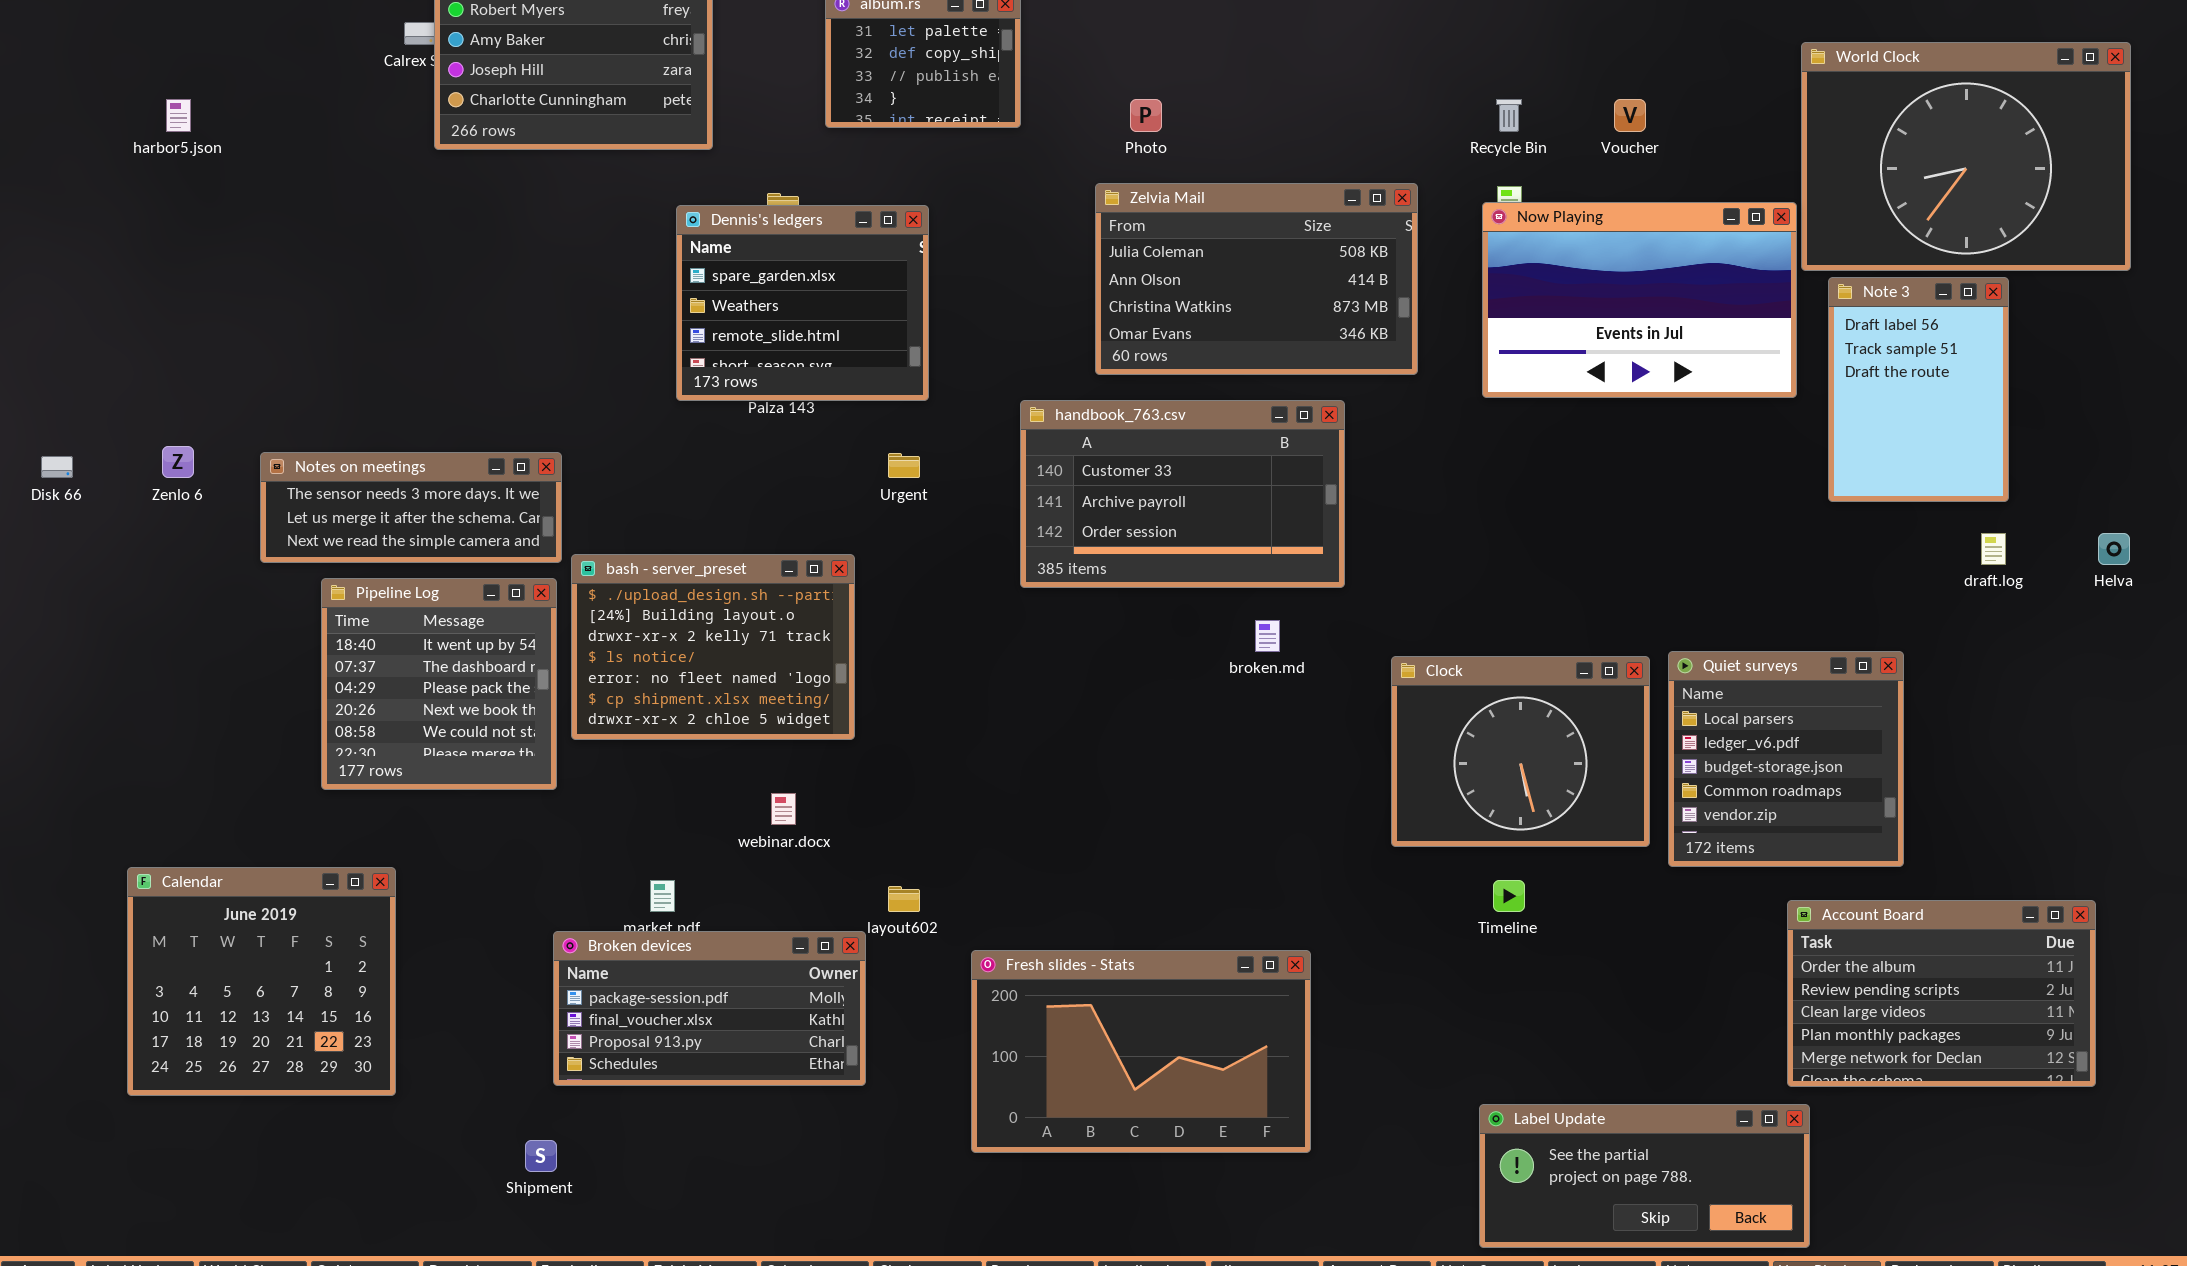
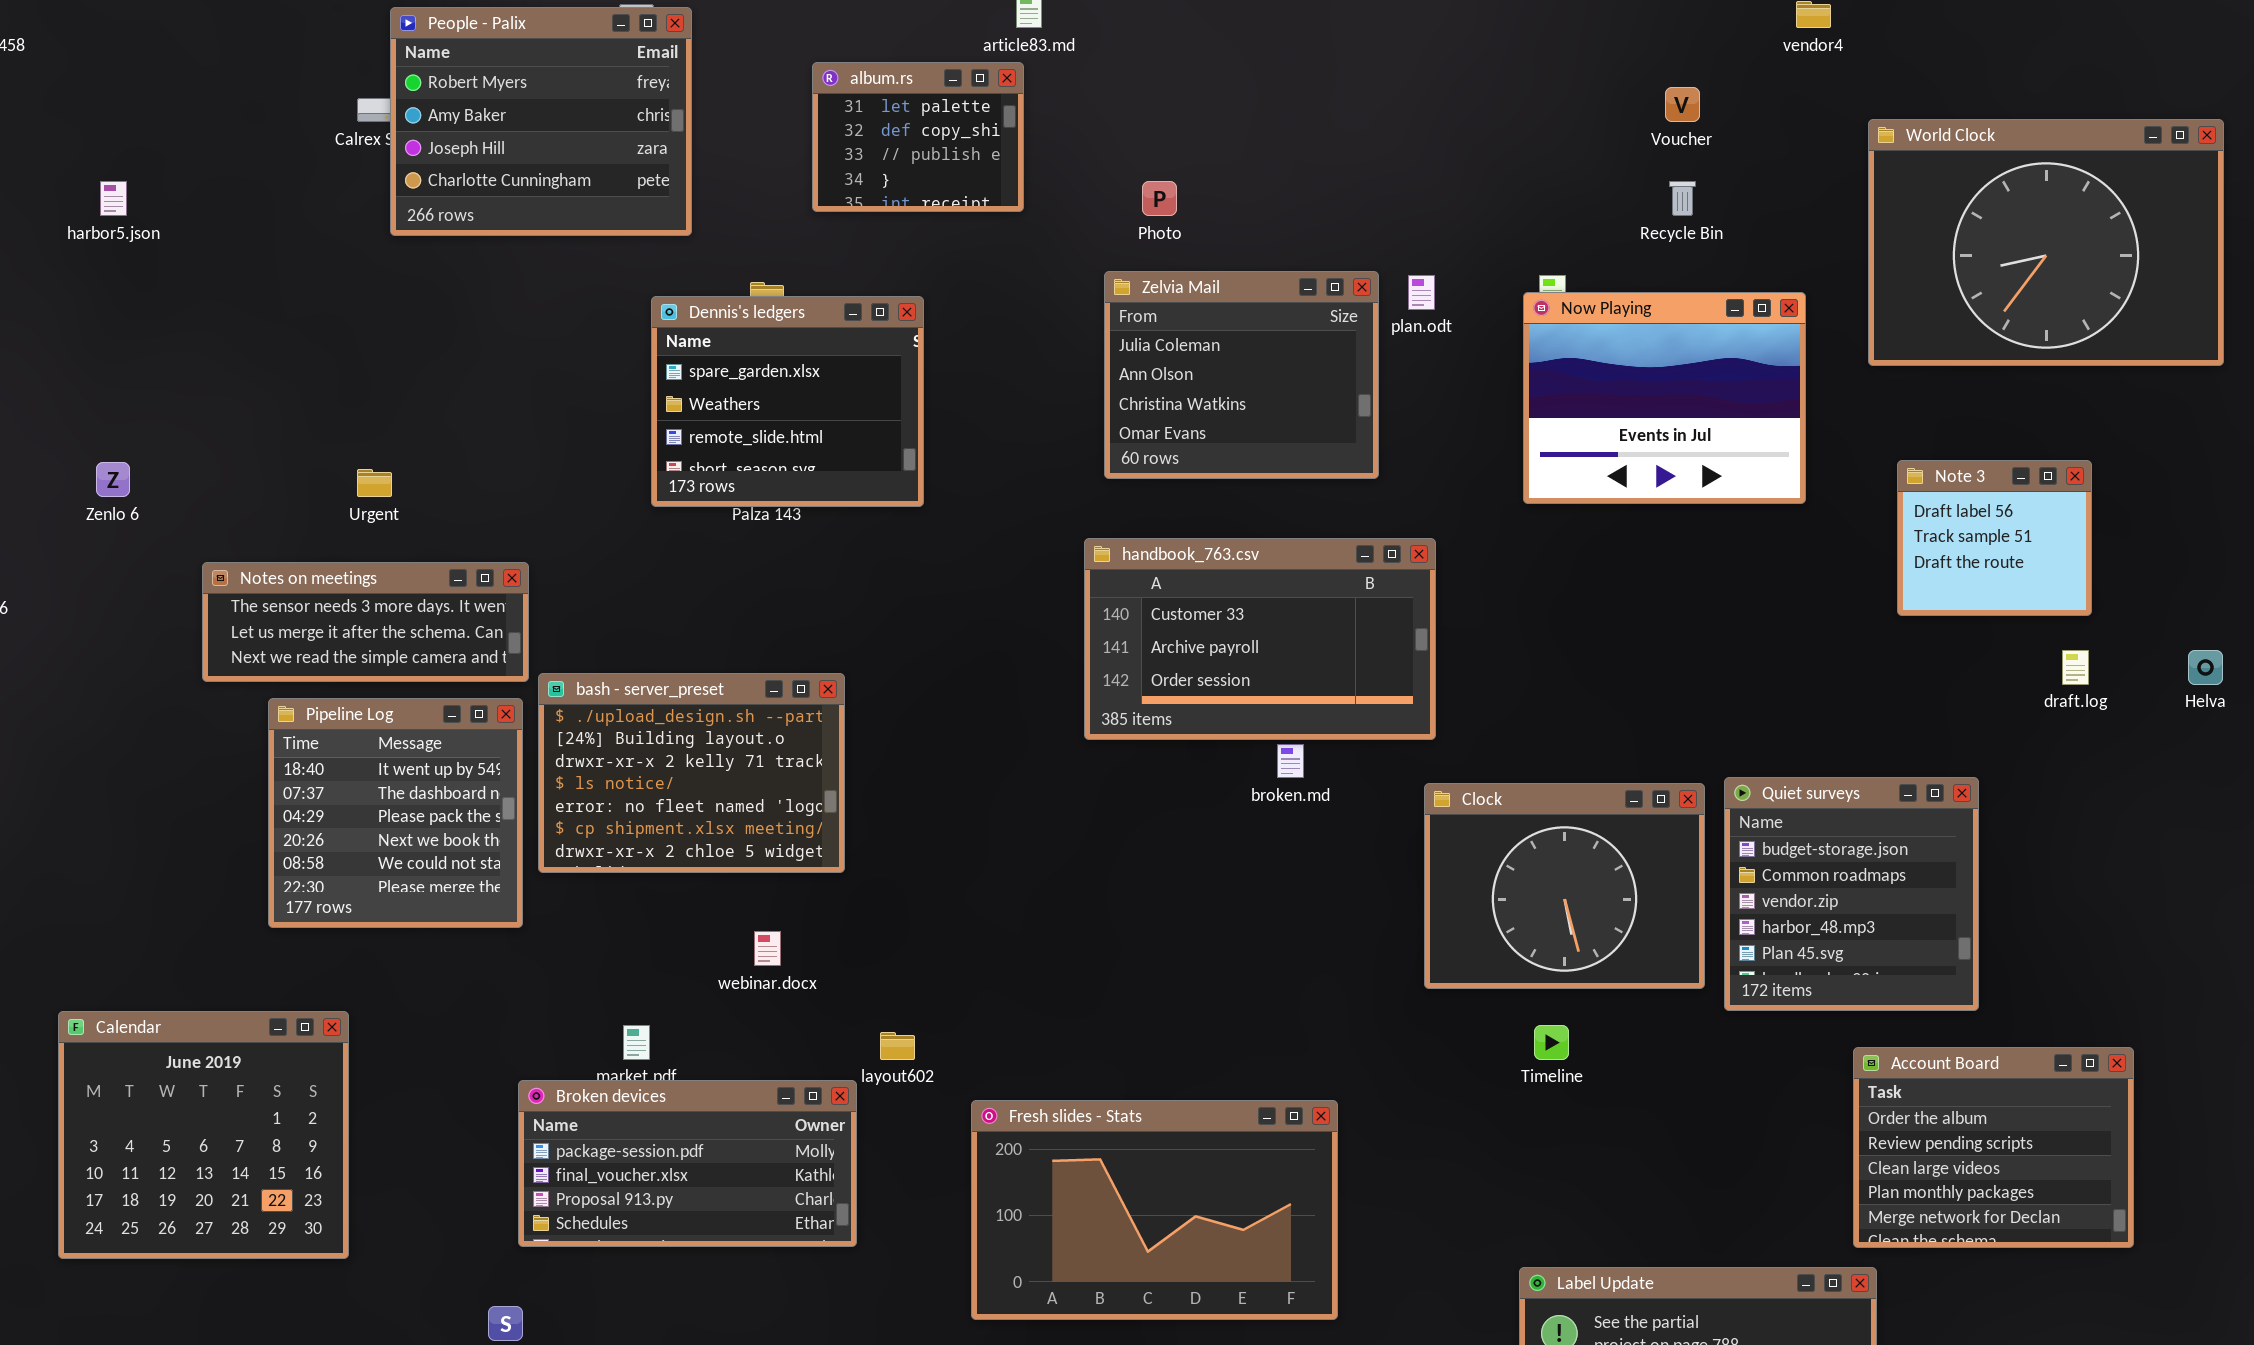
Recycle Bin: [1496,99,1522,132] -> [1669,181,1696,216], moved
Voucher: [1614,99,1646,132] -> [1665,87,1700,122], moved
Zelvia Mail: [1095,183,1418,375] -> [1104,271,1379,479], resized
Now Playing: [1482,202,1797,398] -> [1523,292,1806,504], resized
Note 3: [1828,277,2009,502] -> [1897,460,2092,616], resized
handbook_763.csv: [1020,400,1345,588] -> [1084,538,1436,740], moved
Zenlo 6: [162,446,194,478] -> [96,462,130,497], moved
Urgent: [888,453,920,478] -> [357,469,392,497], moved
Quiet surveys: [1668,651,1904,867] -> [1724,777,1979,1011], scrolled down 2 rows
Account Board: [1787,900,2096,1087] -> [1853,1047,2134,1248], resized

